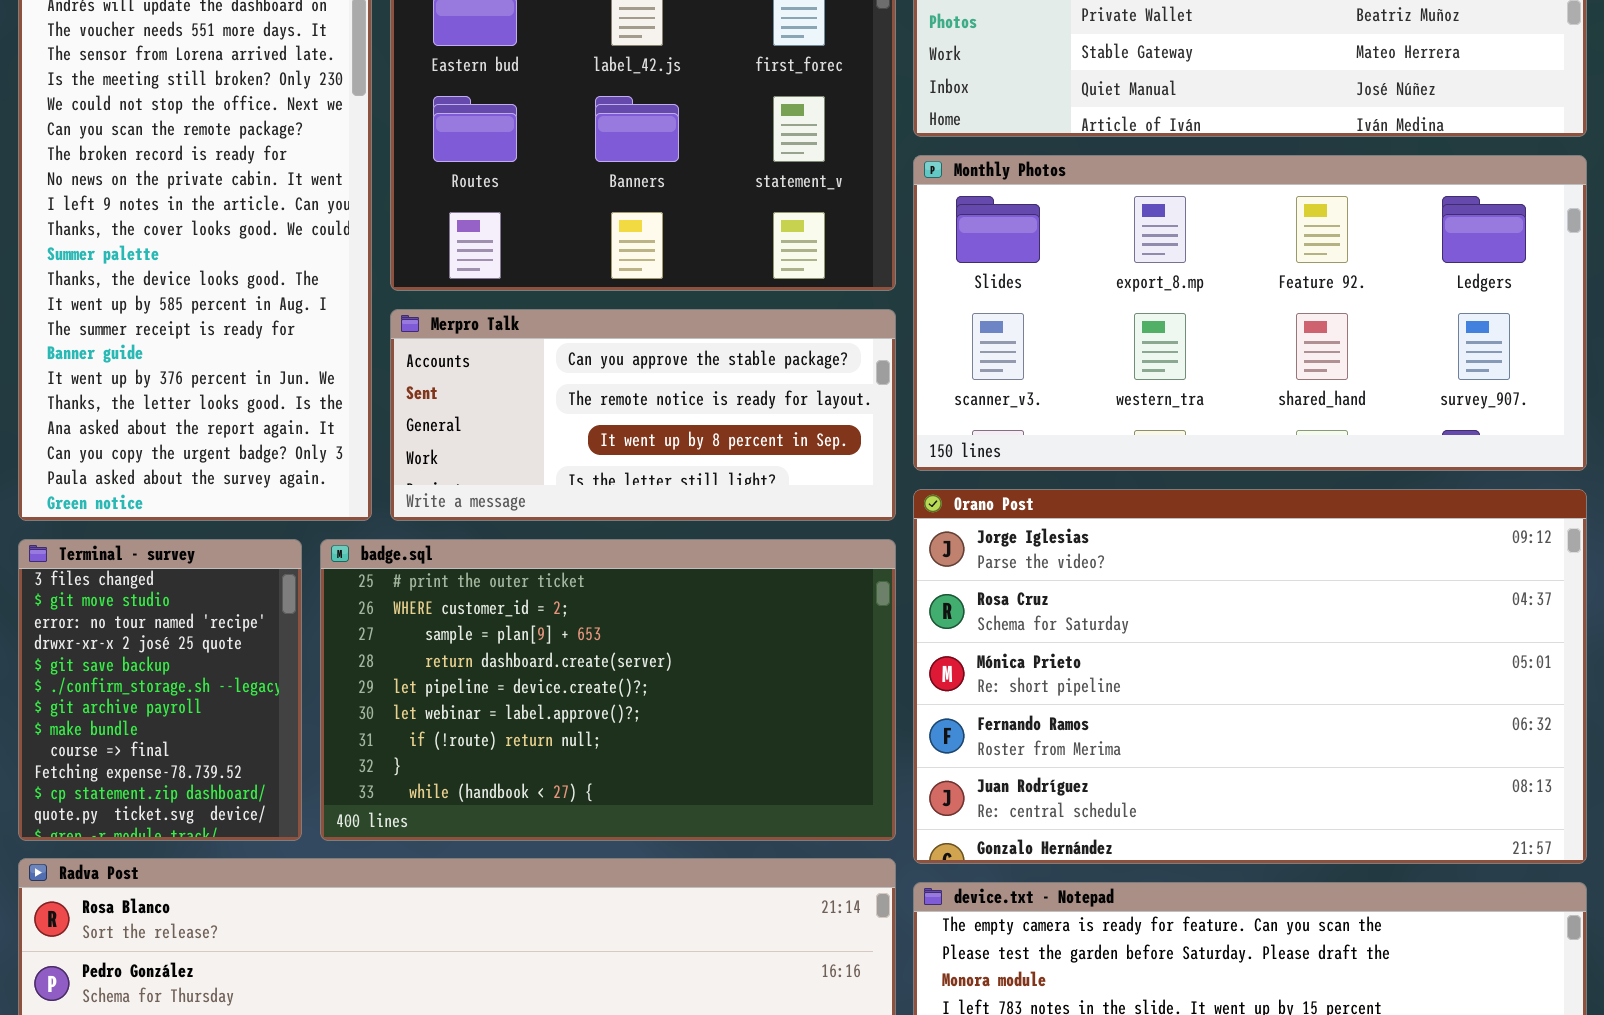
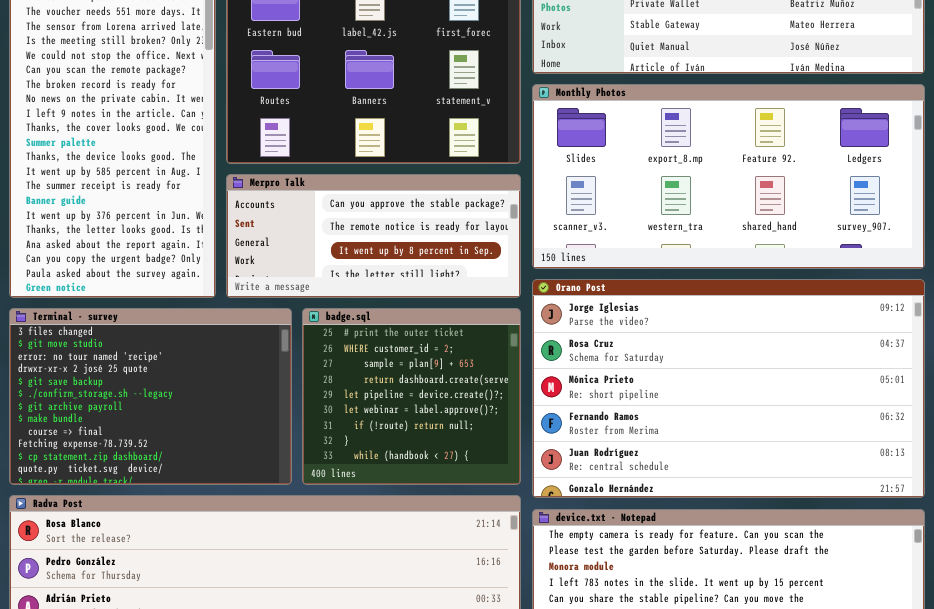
Terminal - survey: [18,539,302,841] -> [9,308,292,485], resized
badge.sql: [320,539,896,841] -> [302,308,521,485], resized

